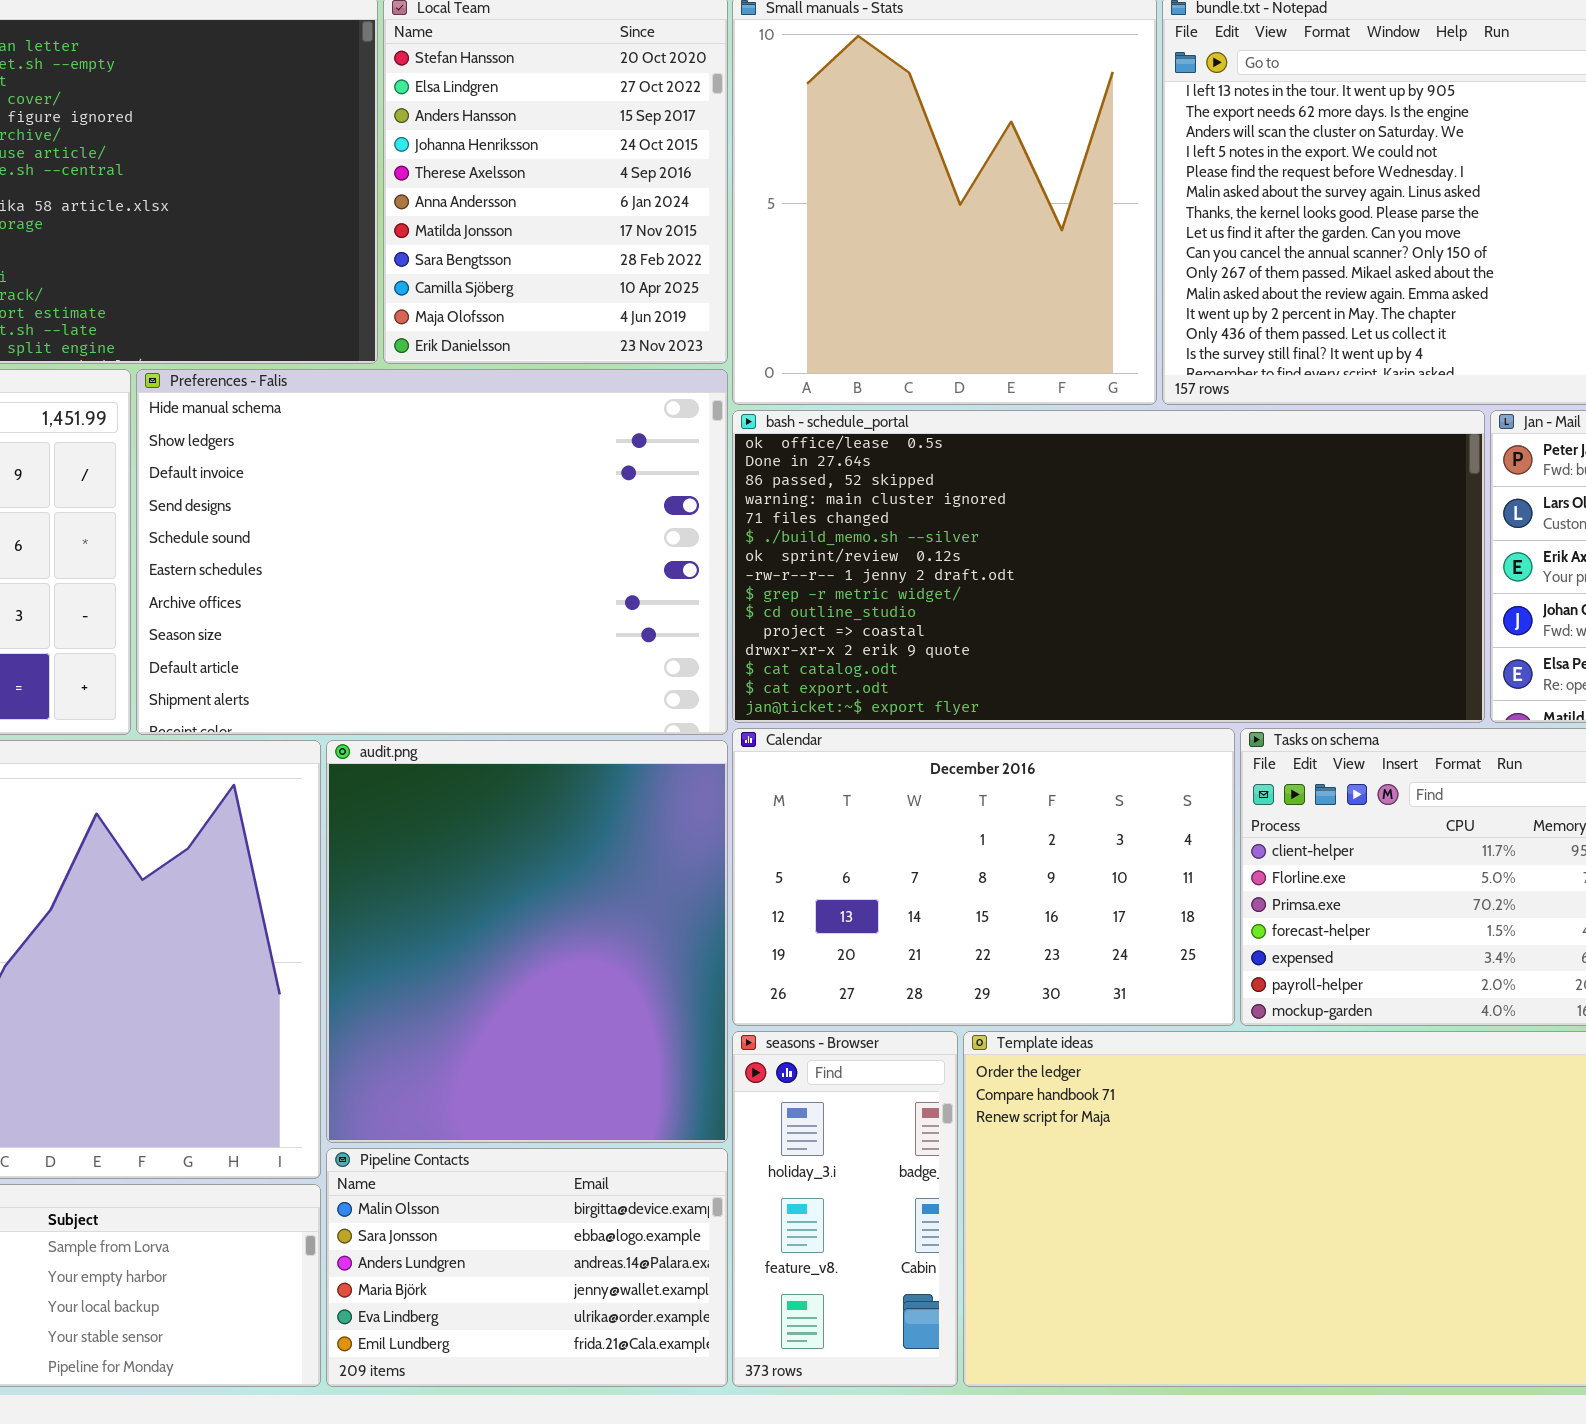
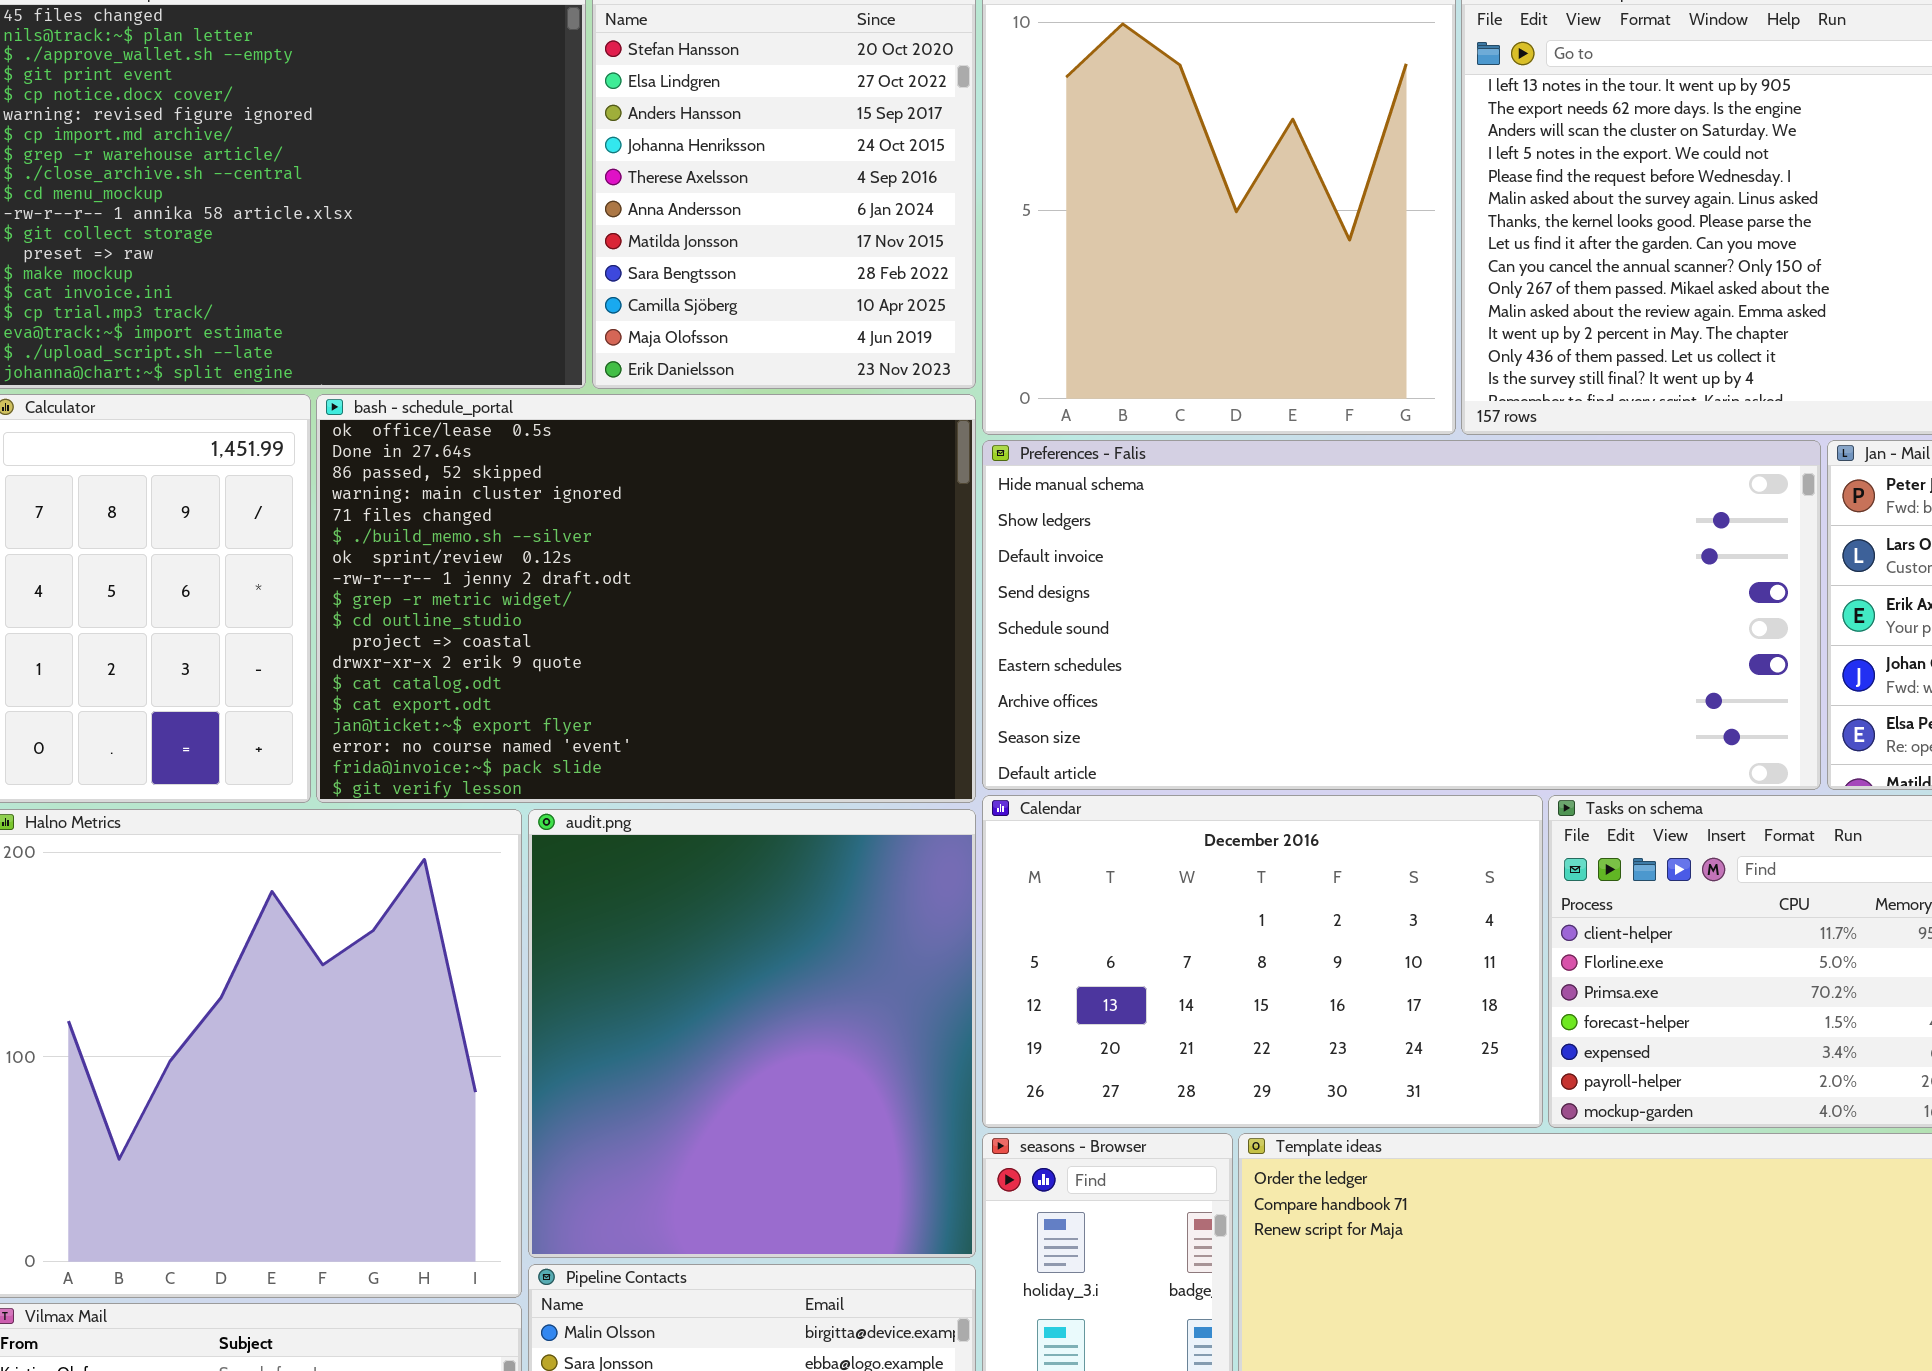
Preferences - Falis: [136,369,728,735] -> [982,440,1821,790], moved, resized
bash - schedule_portal: [732,410,1485,723] -> [316,394,976,803], moved, resized

